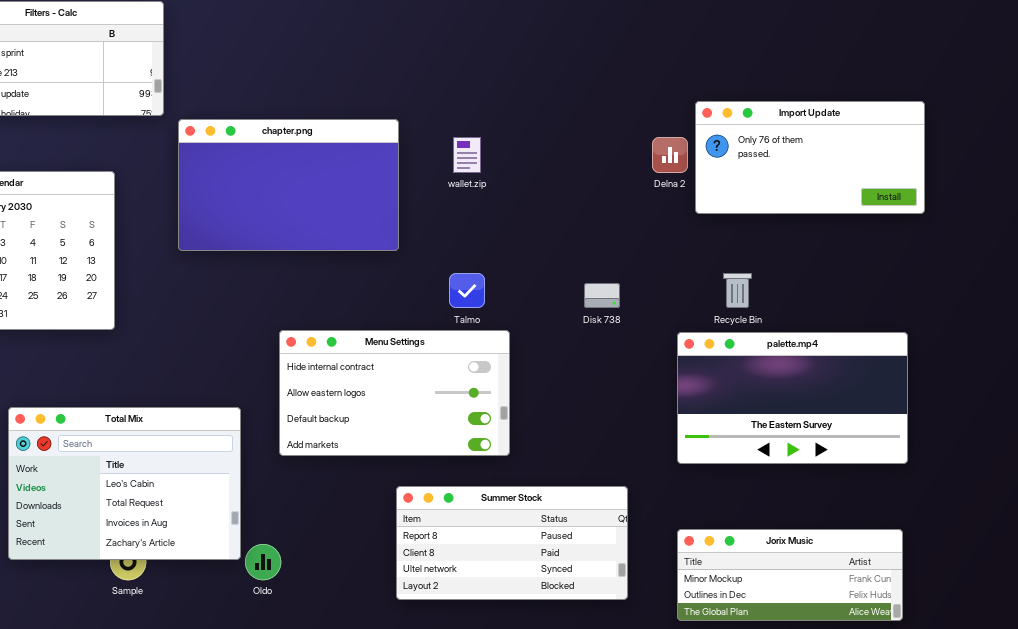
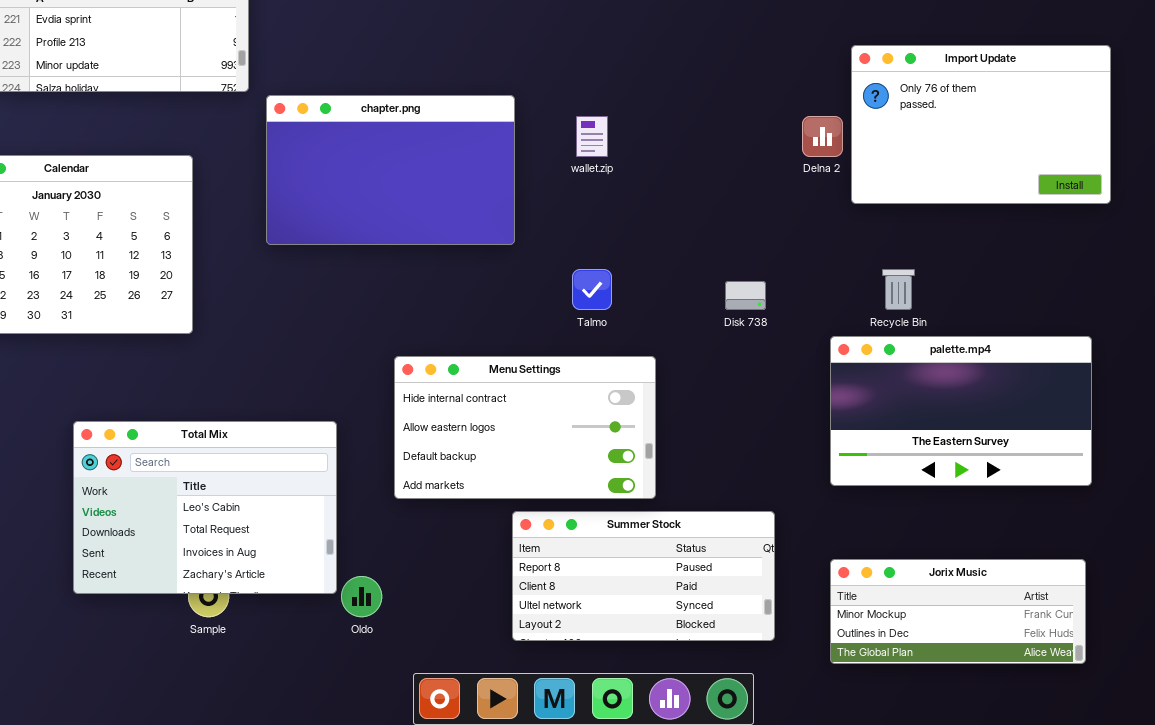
Import Update: [695,101,925,214] -> [851,45,1111,204], resized
Menu Settings: [279,330,510,456] -> [394,356,656,499], moved

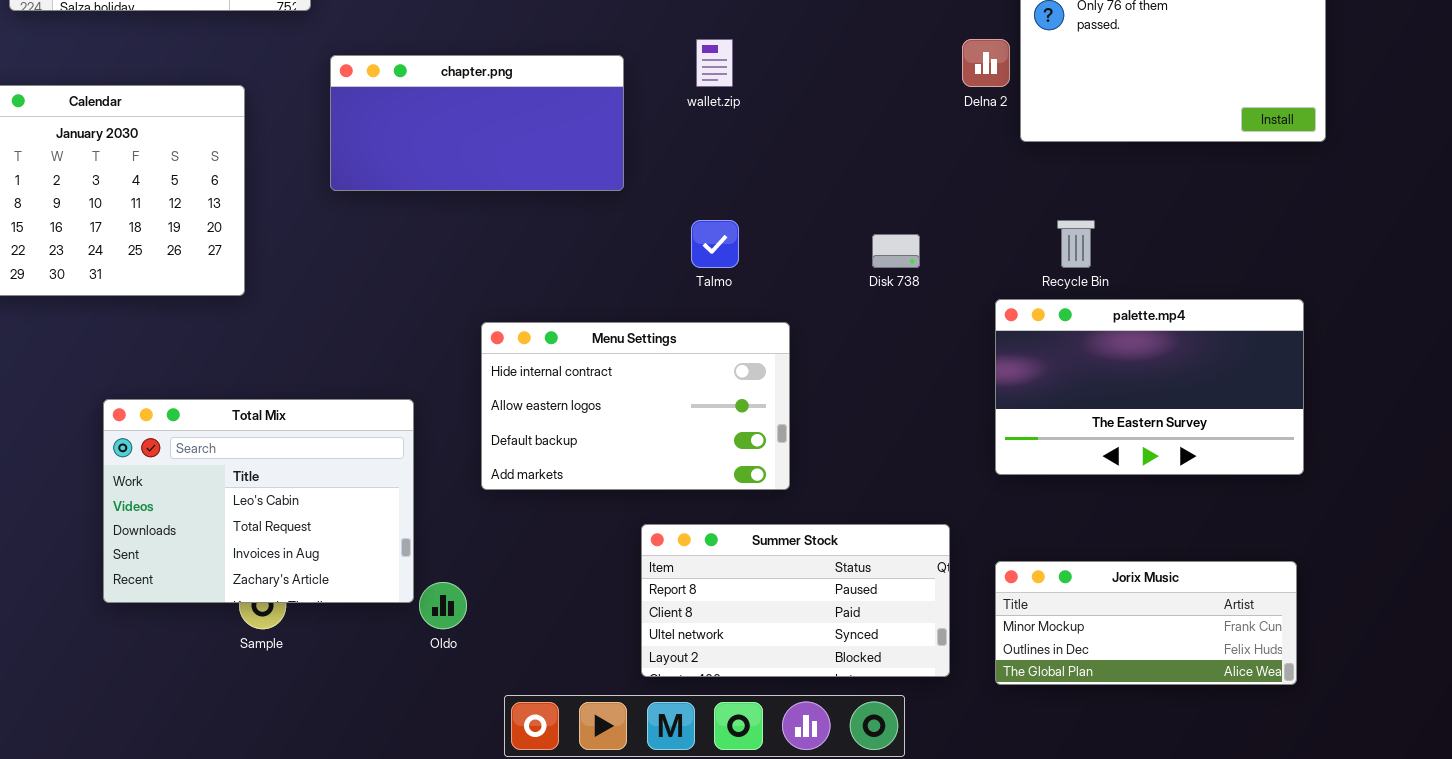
chapter.png: [266,95,515,245] -> [330,55,624,191], resized
Summer Stock: [512,511,775,641] -> [641,524,950,677], moved

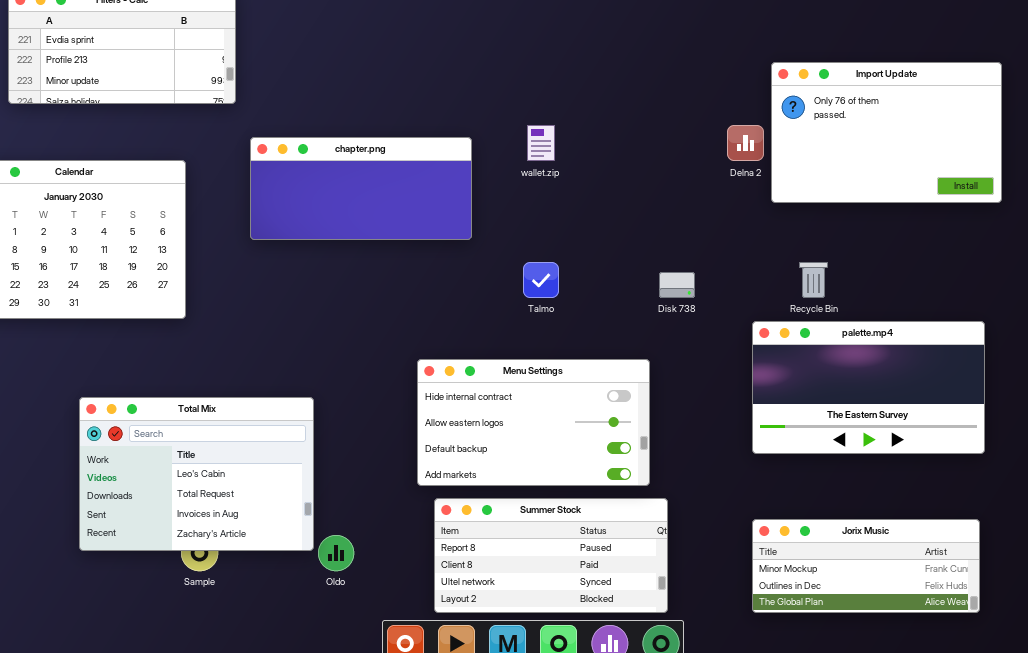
Menu Settings: [481,322,790,490] -> [417,359,650,486], moved
Summer Stock: [641,524,950,677] -> [434,498,668,613], moved

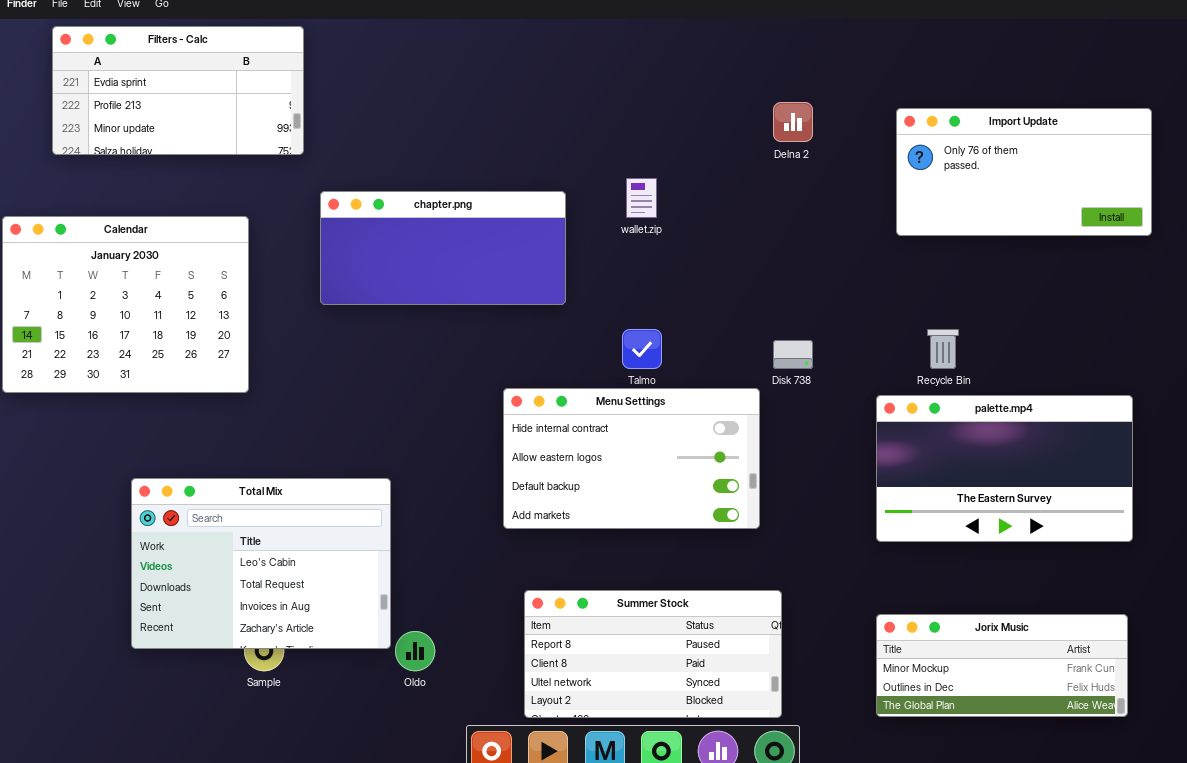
Import Update: [771,62,1002,203] -> [896,108,1152,236], resized
Delna 2: [727,125,764,161] -> [773,102,813,142], moved
Menu Settings: [417,359,650,486] -> [503,388,760,529], moved

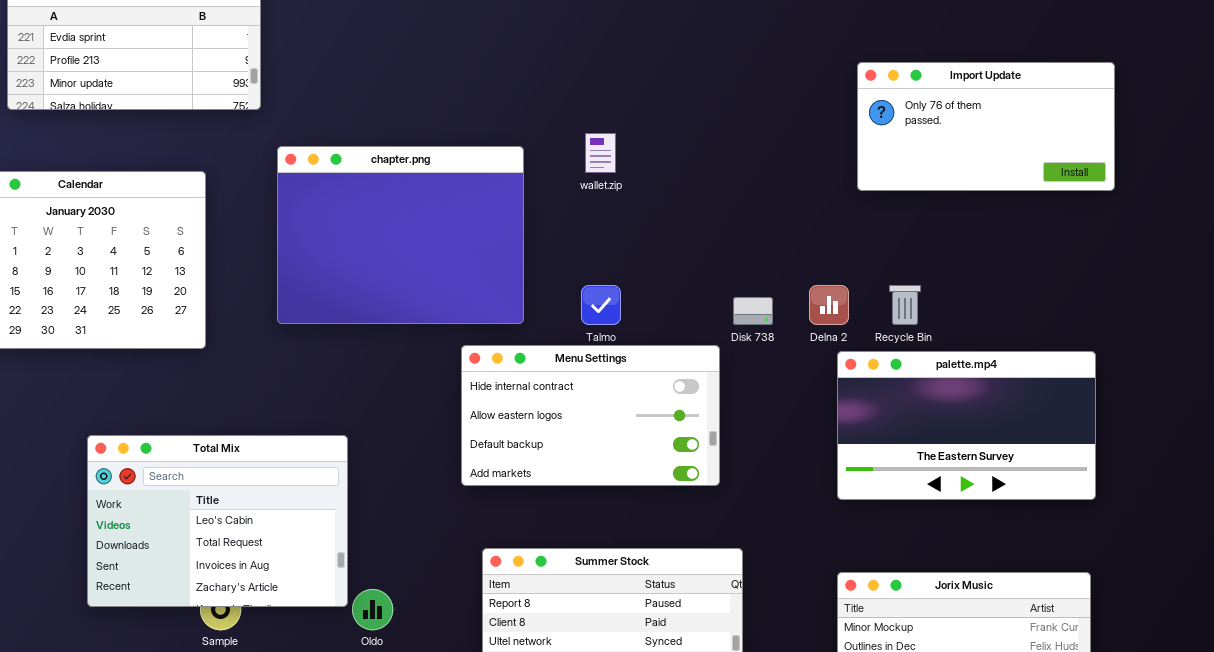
Delna 2: [773,102,813,142] -> [809,285,849,325], moved
chapter.png: [320,191,566,305] -> [277,146,524,324], resized

